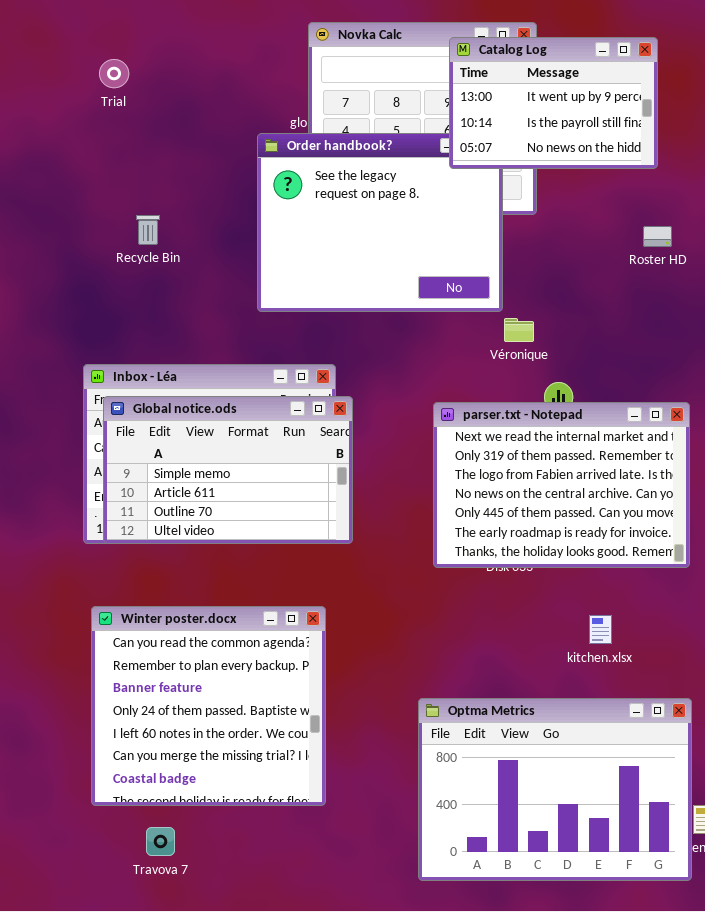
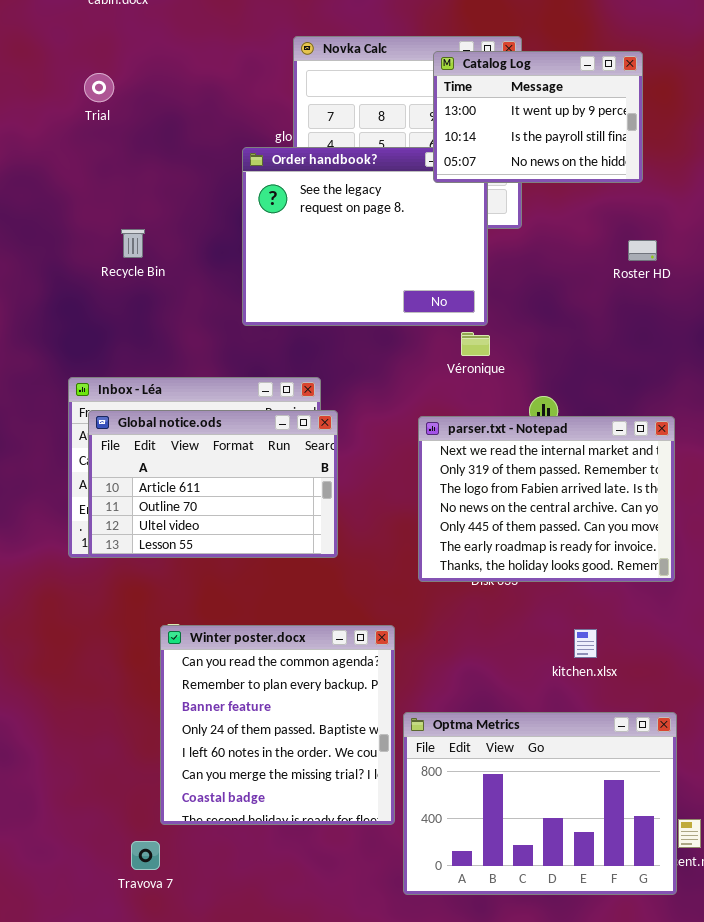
Véronique: [504,318,534,342] -> [461,332,490,356], moved
Global notice.ods: [103,396,353,544] -> [88,410,338,558], scrolled down 1 row
Winter poster.docx: [91,606,326,806] -> [160,625,395,825], moved

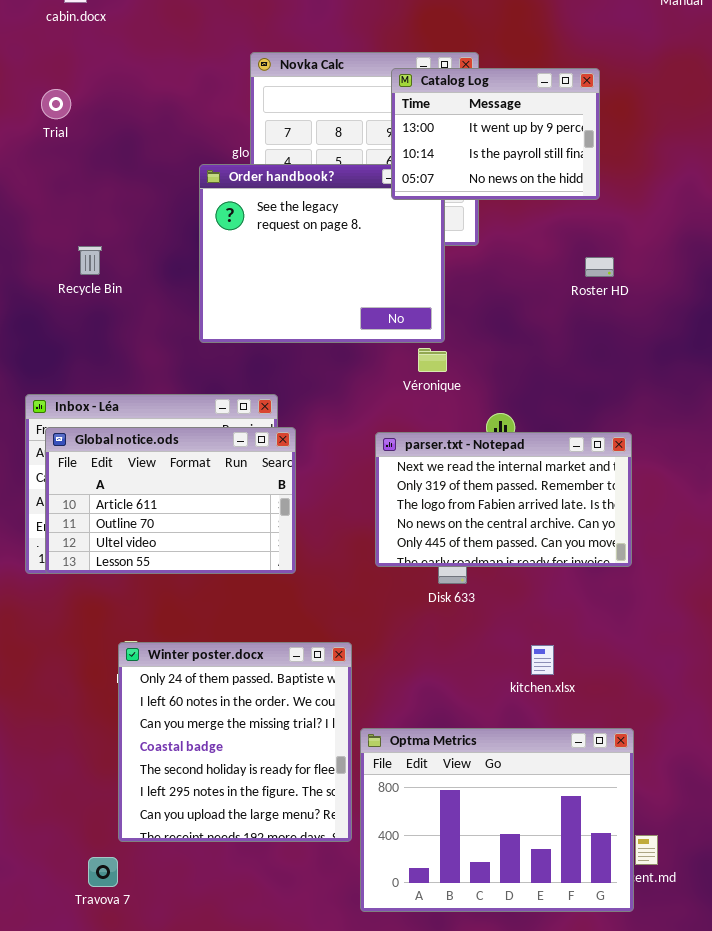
parser.txt - Notepad: [418,416,675,582] -> [375,432,632,567], resized
Winter poster.docx: [160,625,395,825] -> [118,642,352,842], scrolled down 3 rows

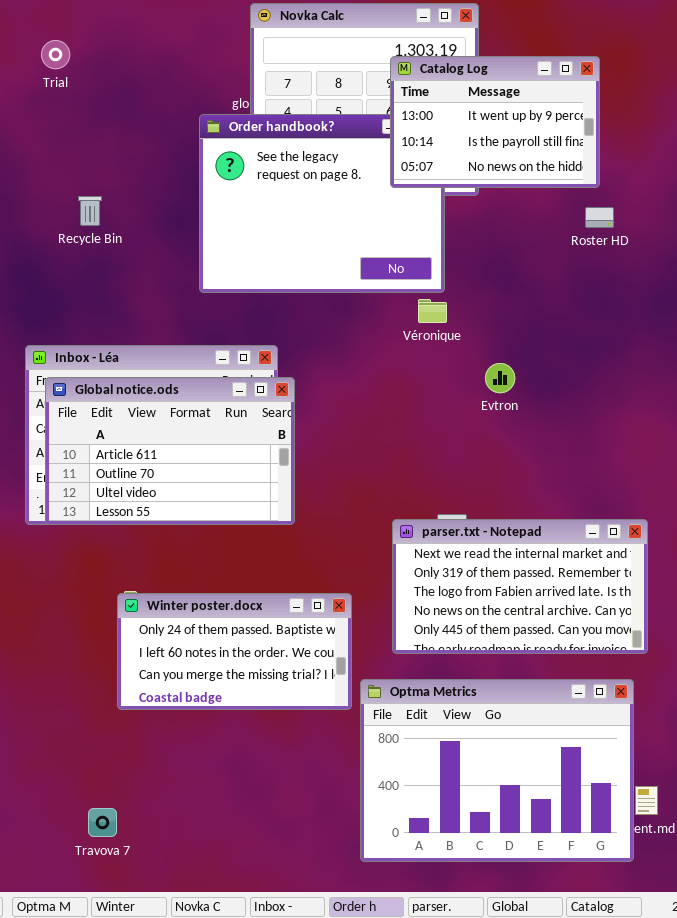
Catalog Log: [391,68,600,200] -> [390,56,600,188], moved
parser.txt - Notepad: [375,432,632,567] -> [392,519,648,654], moved
Winter poster.docx: [118,642,352,842] -> [117,593,352,710], resized

